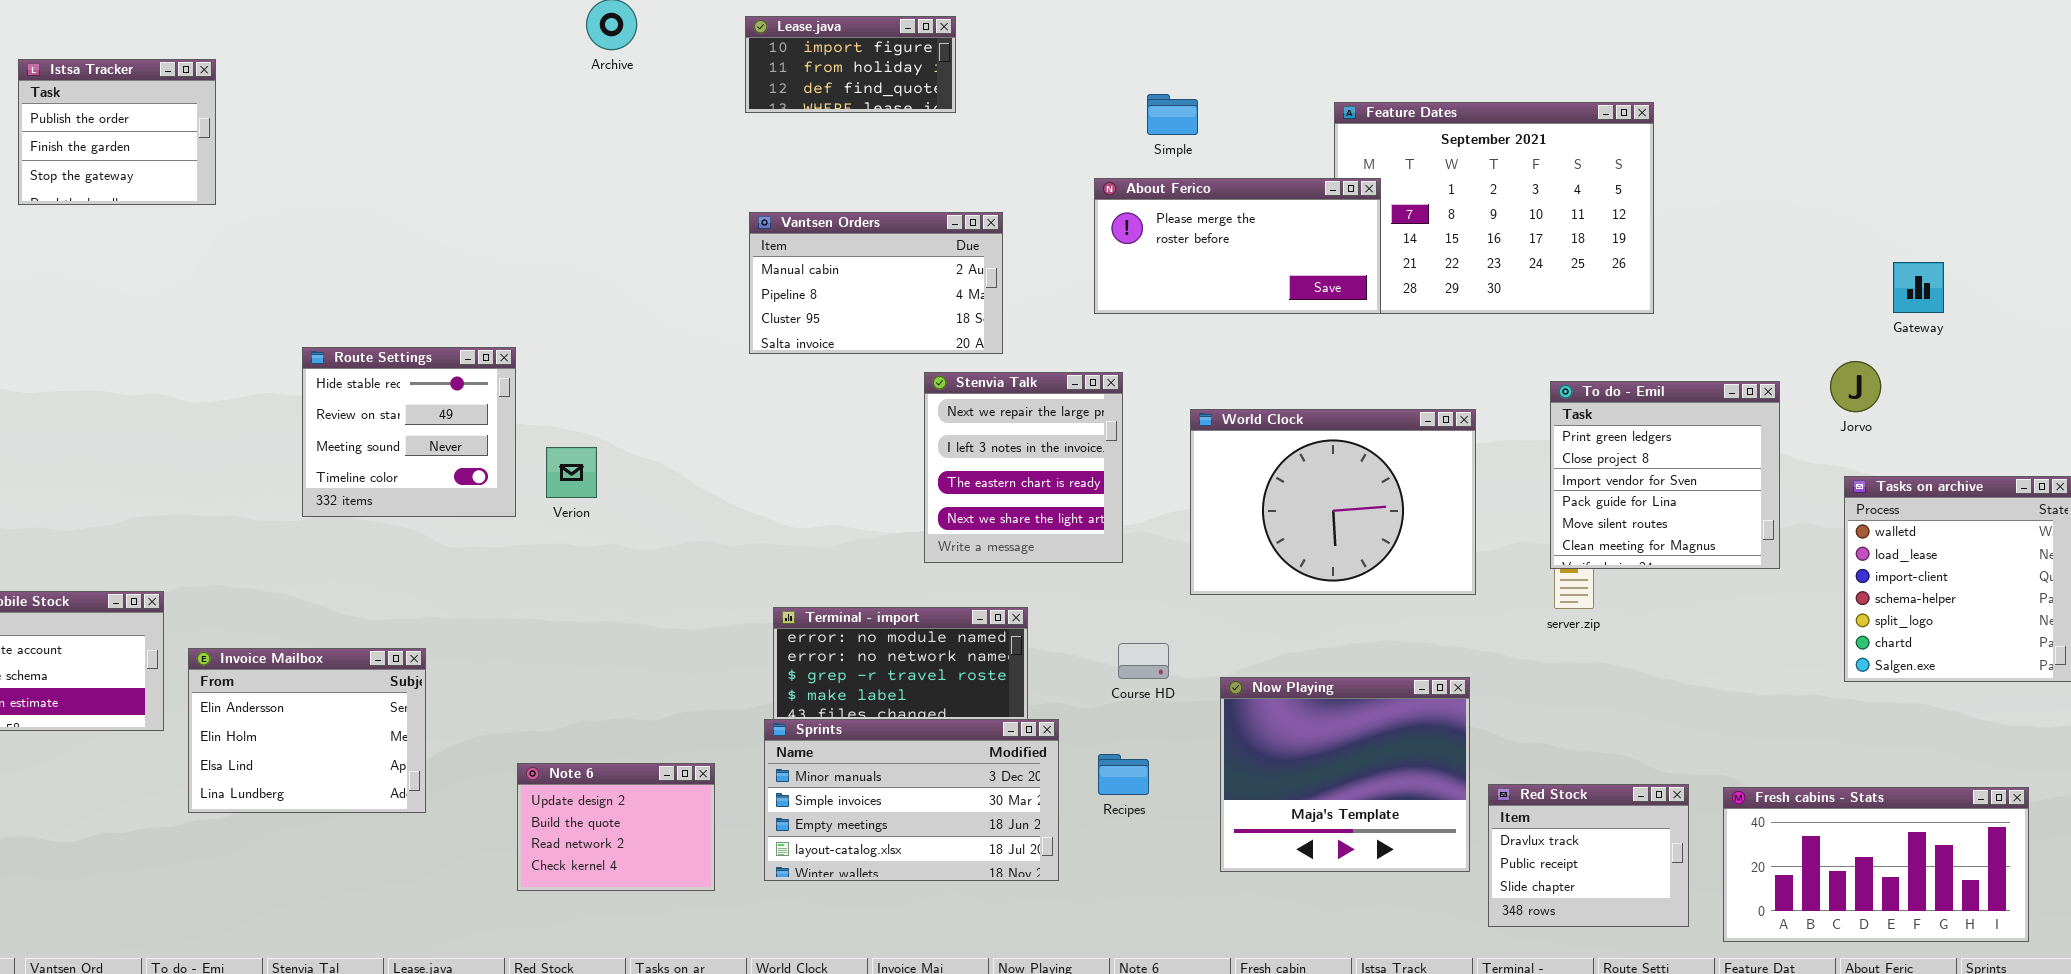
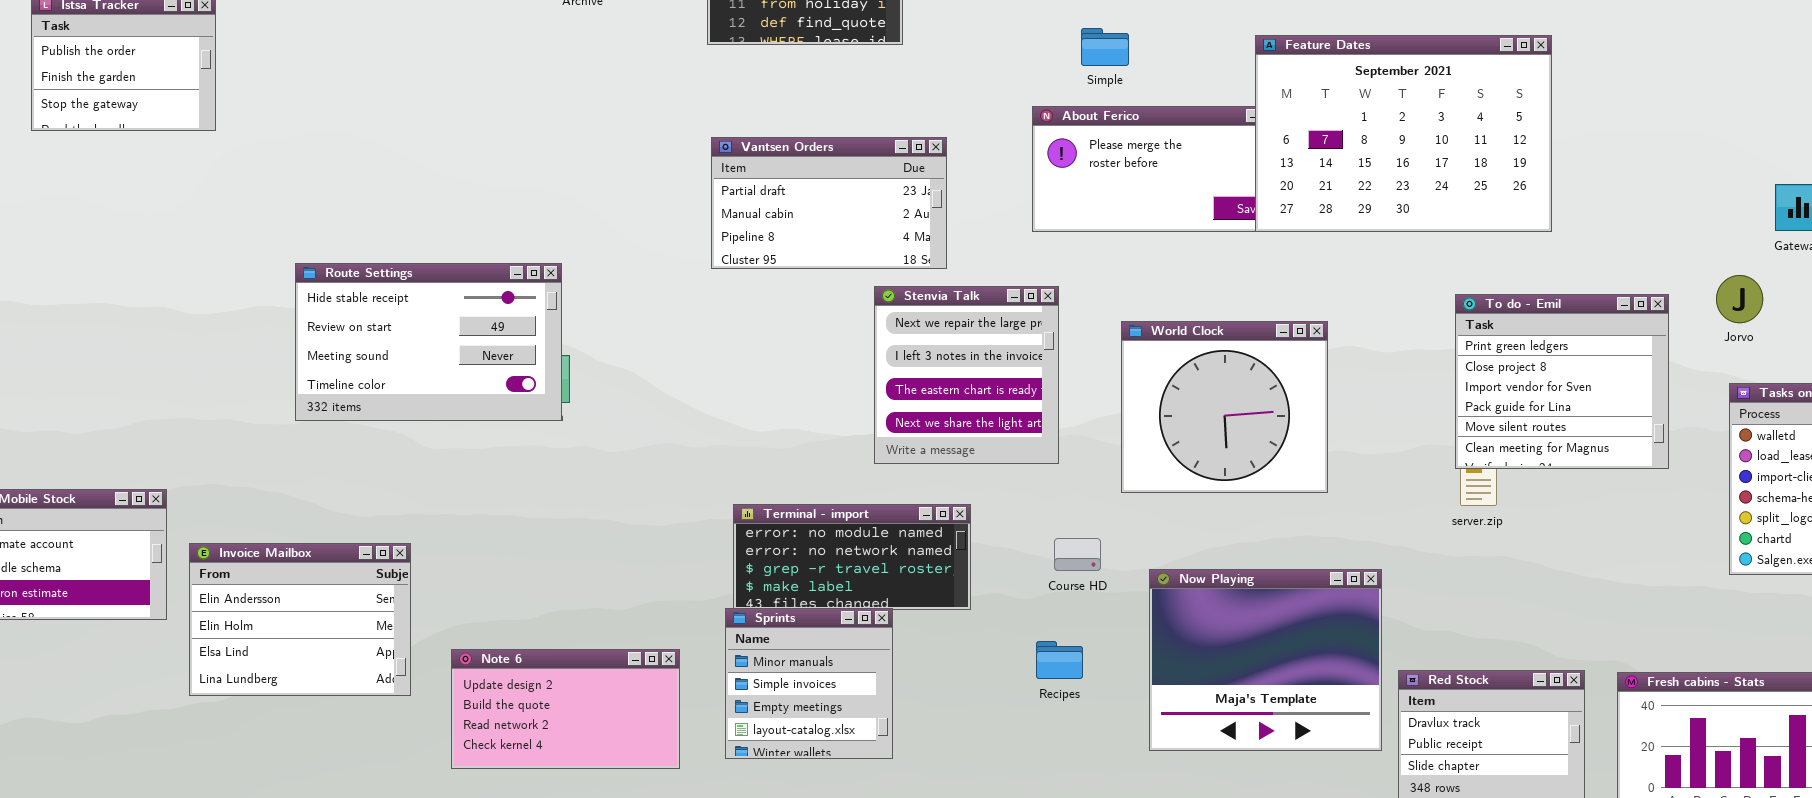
Feature Dates: [1334,102,1654,314] -> [1255,35,1552,232], raised
Vantsen Orders: [749,212,1003,354] -> [711,137,947,269], scrolled up 1 row
Route Settings: [302,347,516,517] -> [295,263,562,421], resized
World Clock: [1190,409,1476,595] -> [1121,321,1328,493], resized
Sprints: [764,719,1059,881] -> [725,608,893,759], resized
Note 6: [517,763,715,891] -> [451,649,680,769], resized

